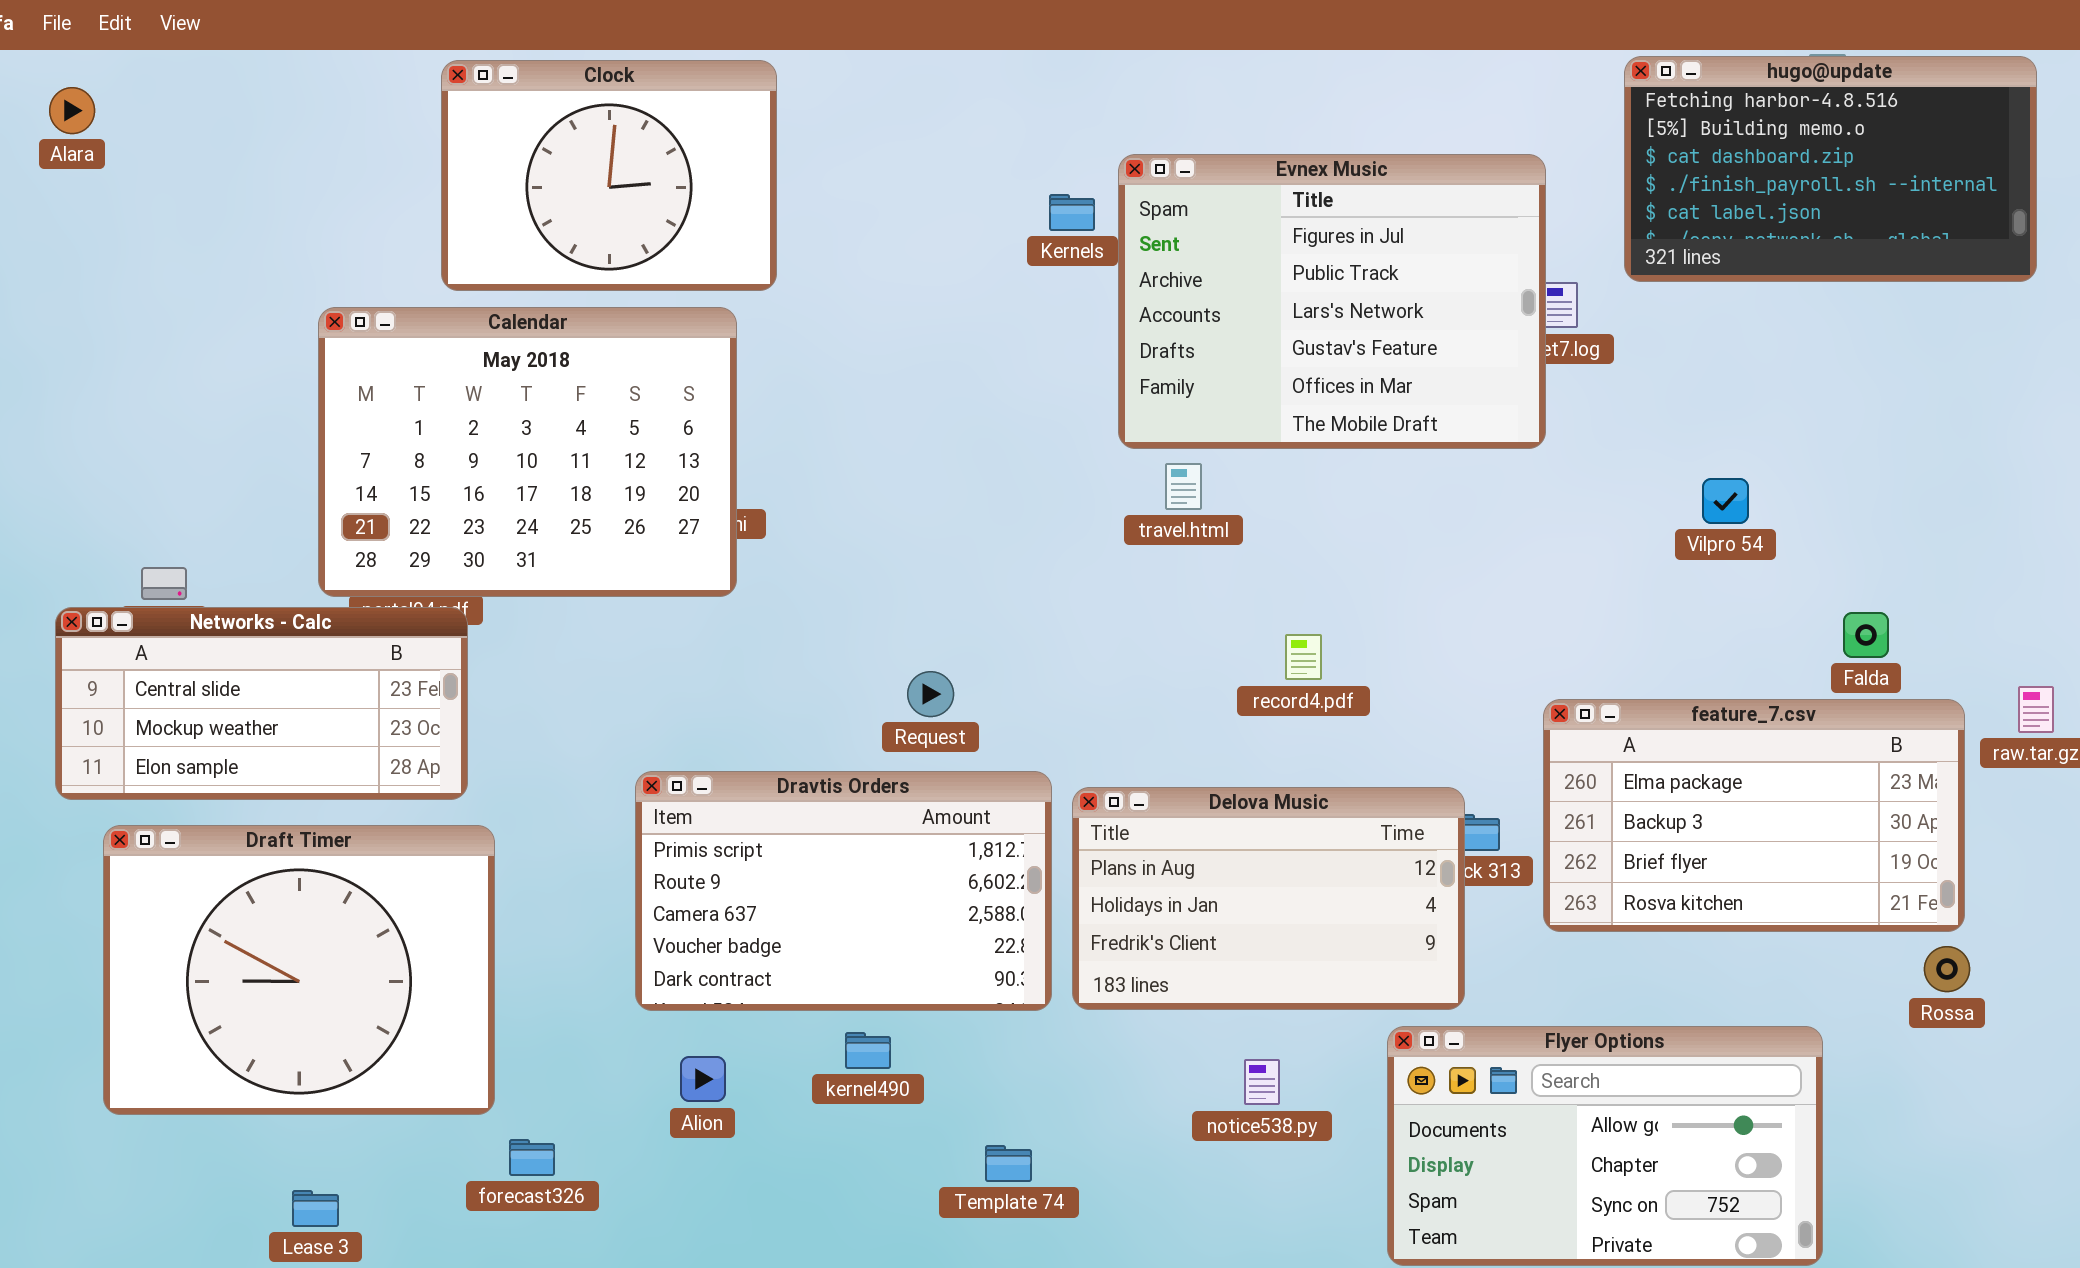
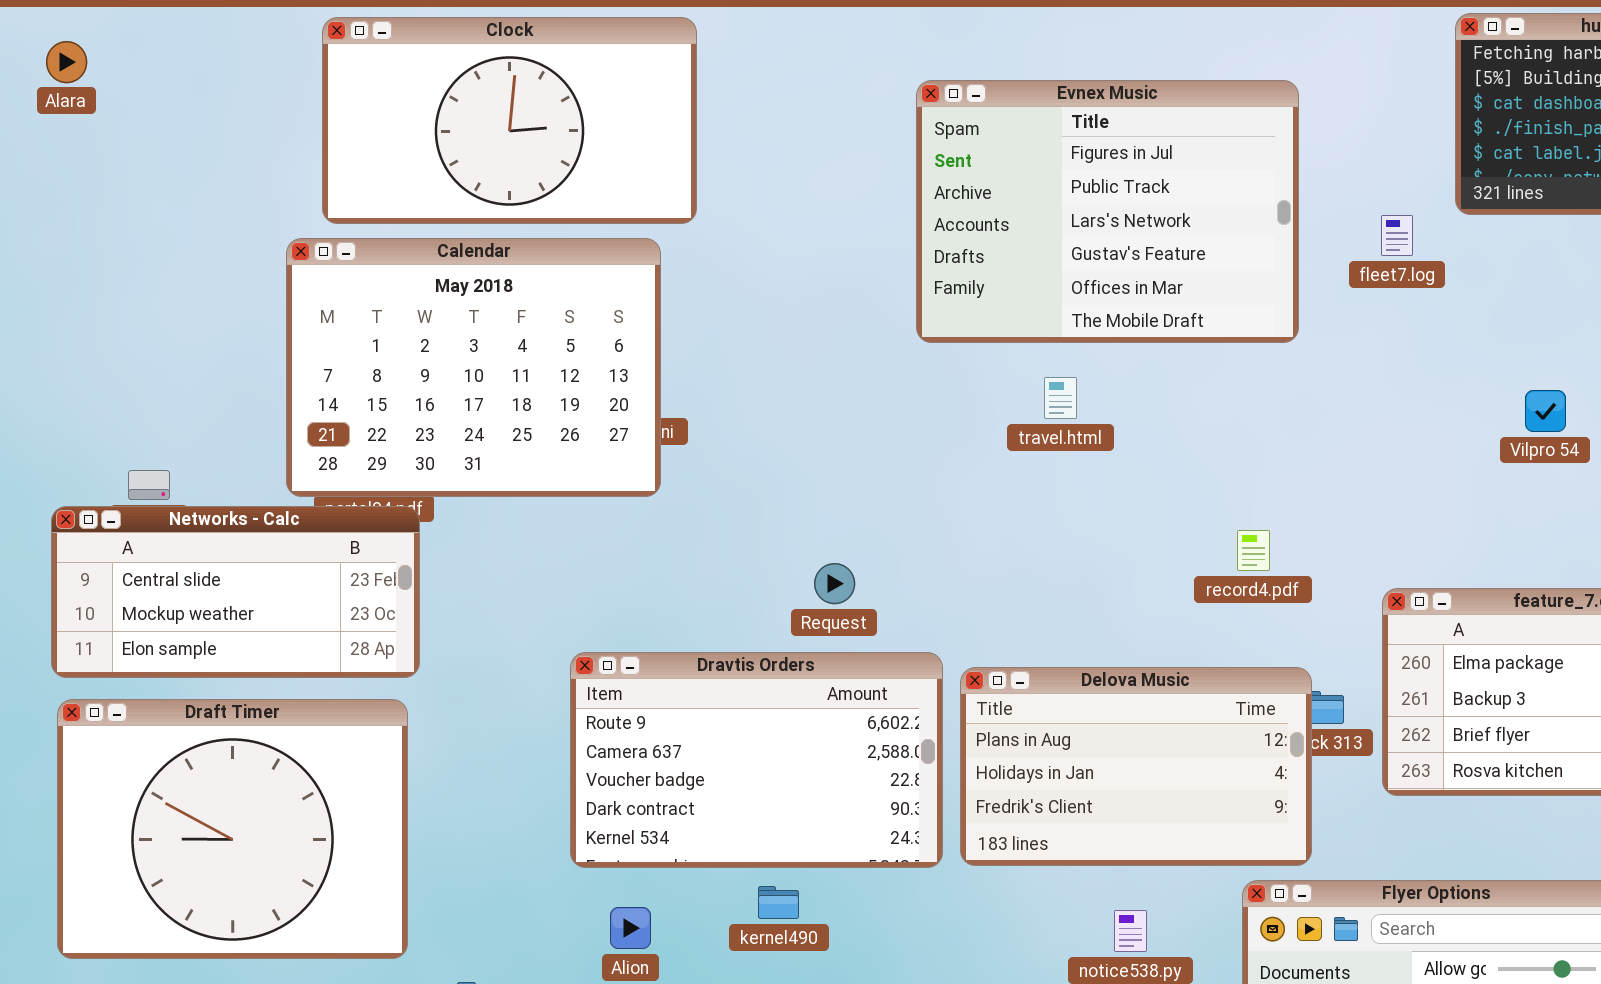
Clock: [441,60,777,291] -> [322,17,697,224], resized
Evnex Music: [1118,154,1546,449] -> [916,80,1299,343], moved
record4.pdf: [1285,634,1322,680] -> [1237,530,1270,571], moved
Dravtis Orders: [635,771,1052,1011] -> [570,652,943,868], scrolled down 1 row
Draft Timer: [103,825,495,1115] -> [57,699,408,959], moved

